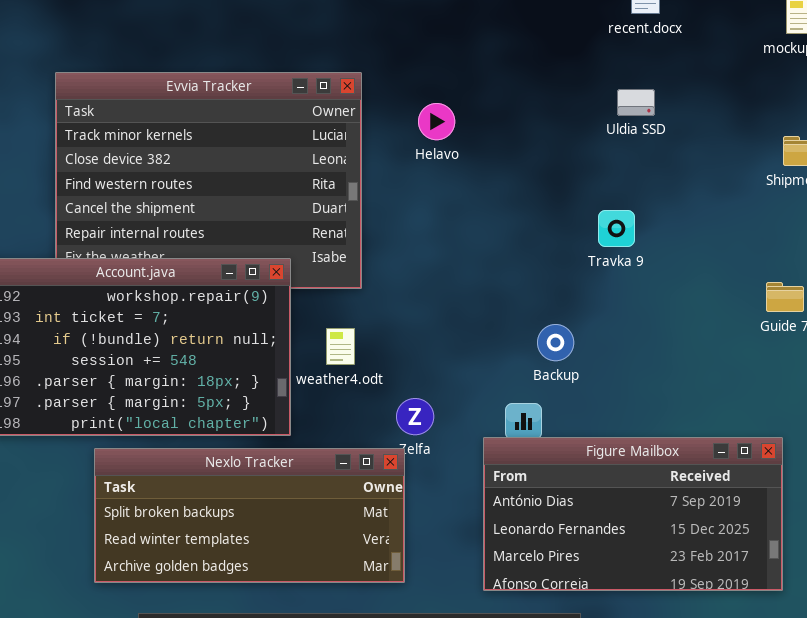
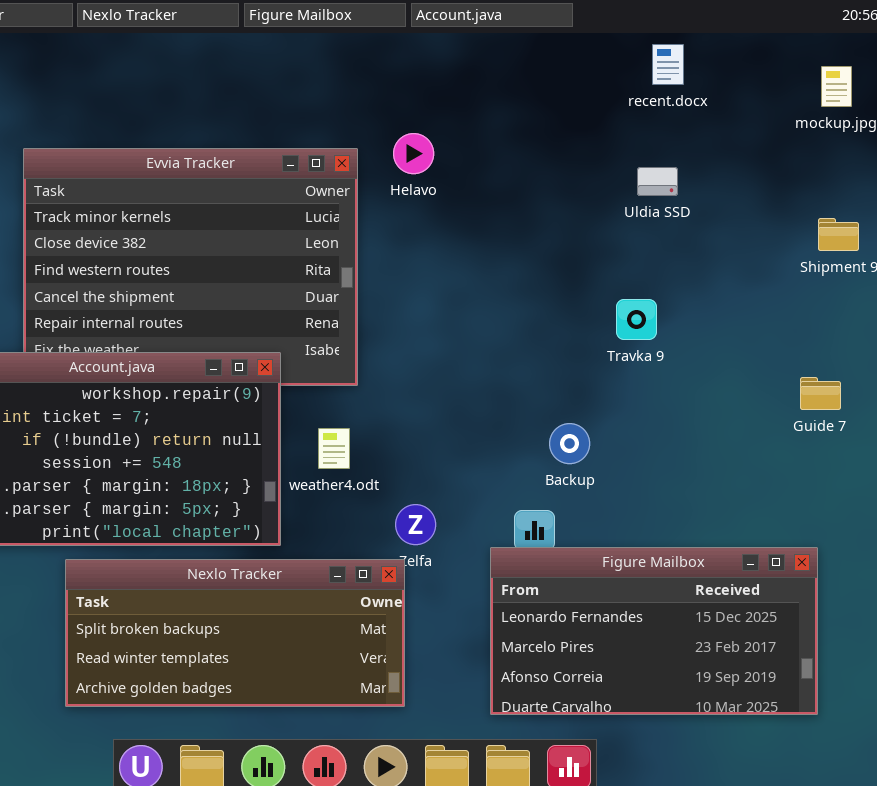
Helavo: [418,103,455,140] -> [393,133,434,174], moved
Figure Mailbox: [483,437,783,591] -> [490,547,818,715], scrolled down 1 row

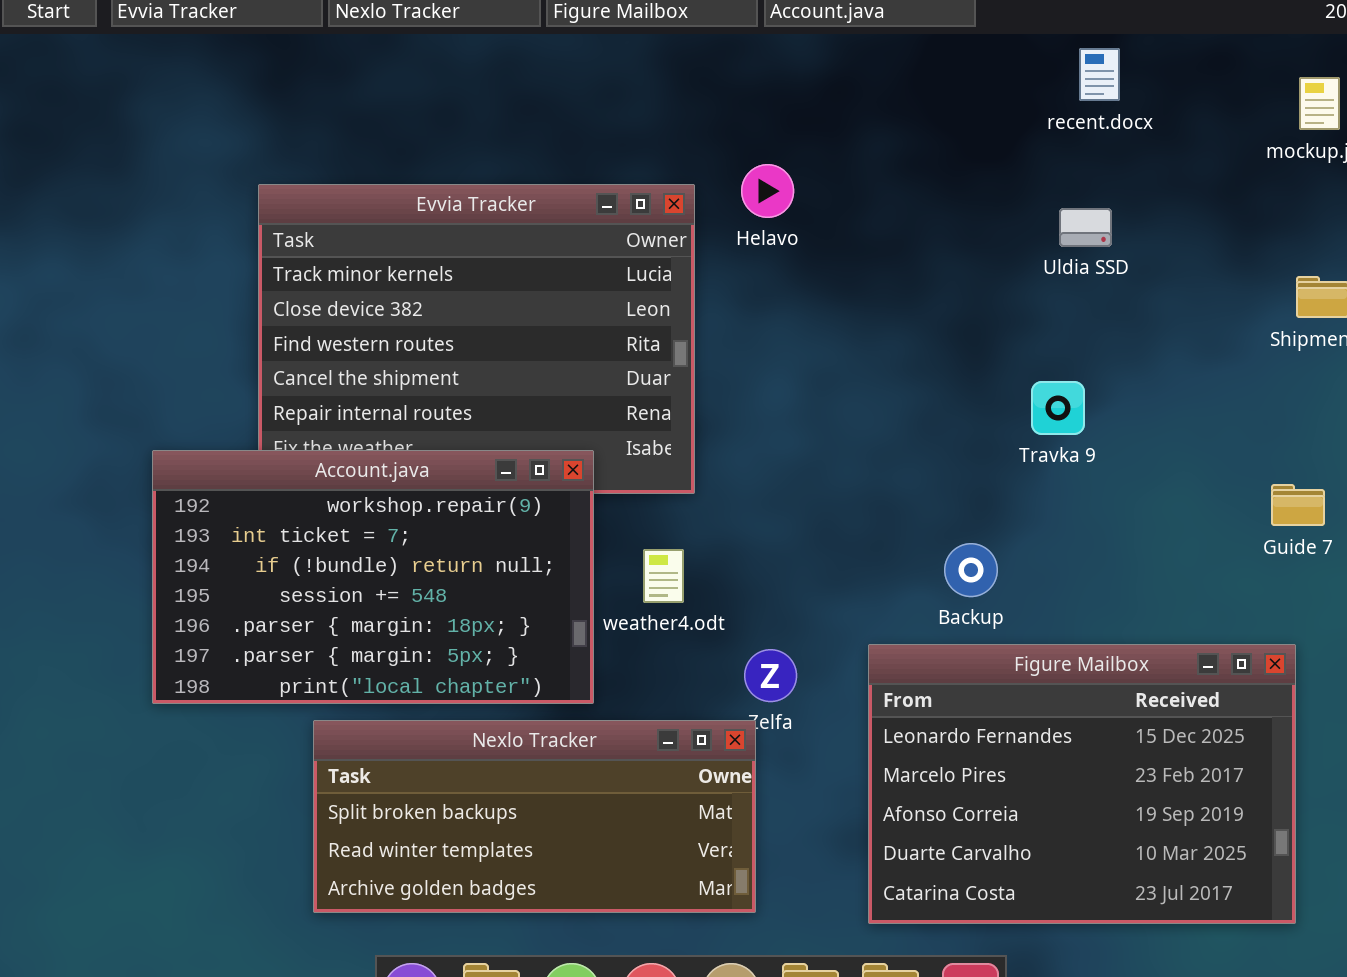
Figure Mailbox: [490,547,818,715] -> [868,644,1296,924], resized

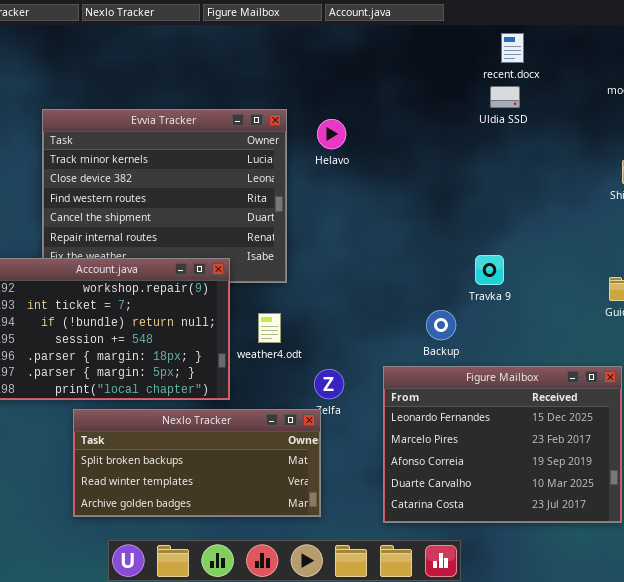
Helavo: [741,164,794,218] -> [317,119,346,149], moved
Uldia SSD: [1059,208,1112,247] -> [490,86,520,108], moved
Travka 9: [1031,381,1085,435] -> [475,255,504,285], moved

